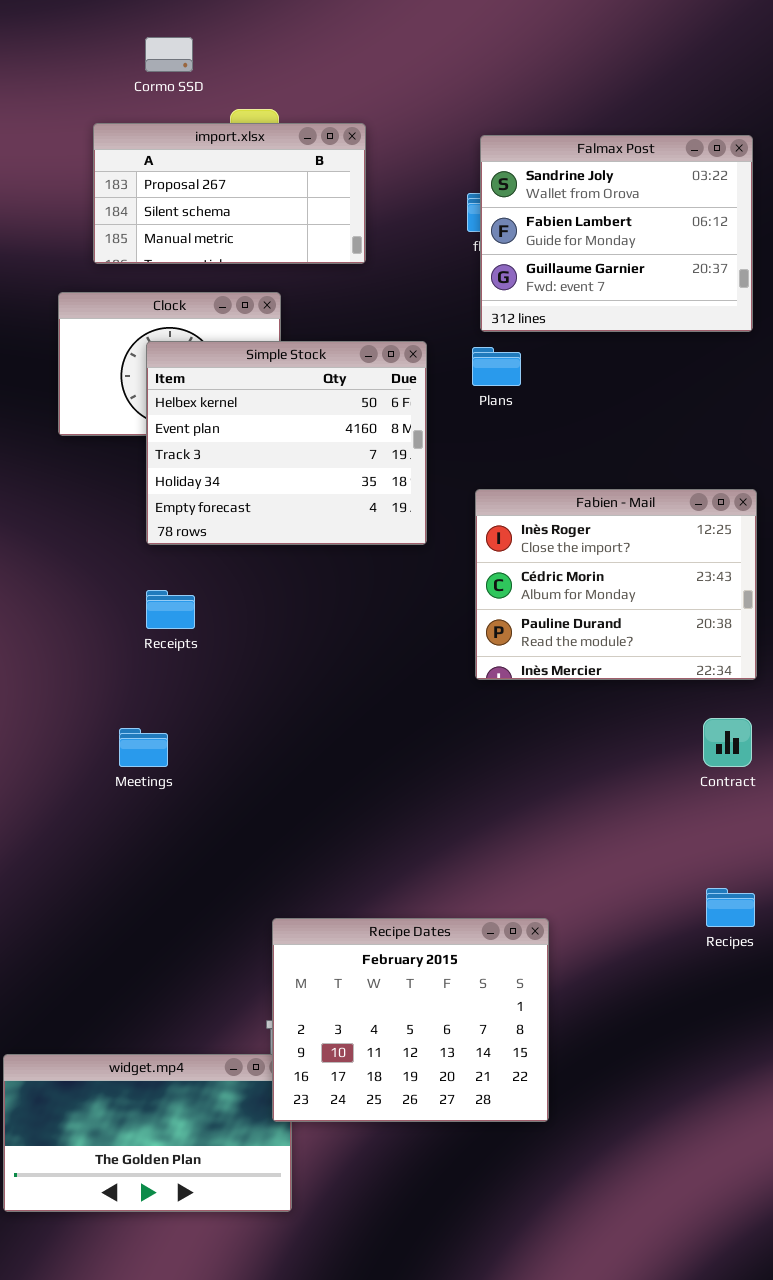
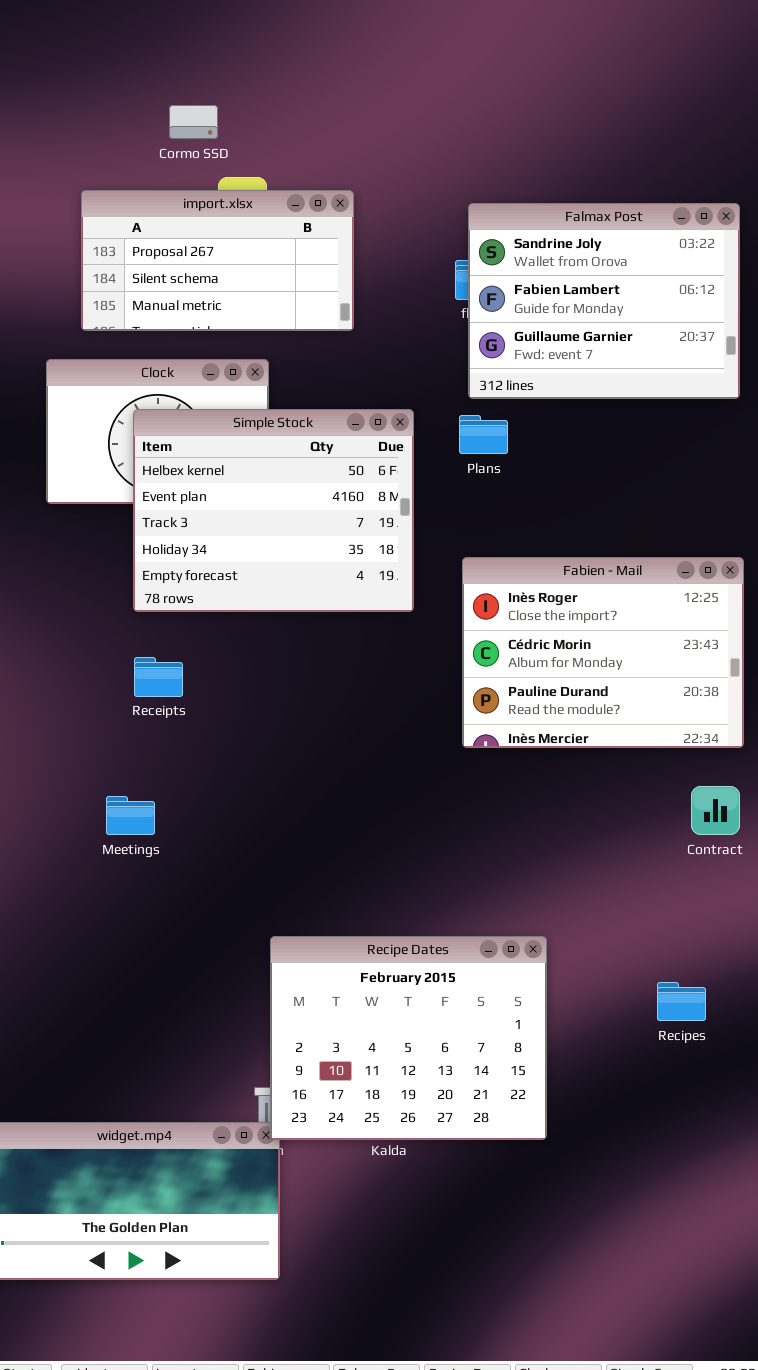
Cormo SSD: [145,37,193,72] -> [169,105,218,139], moved
Recipes: [706,888,755,927] -> [657,982,706,1021], moved
Recipe Dates: [272,918,549,1122] -> [270,936,547,1140], moved

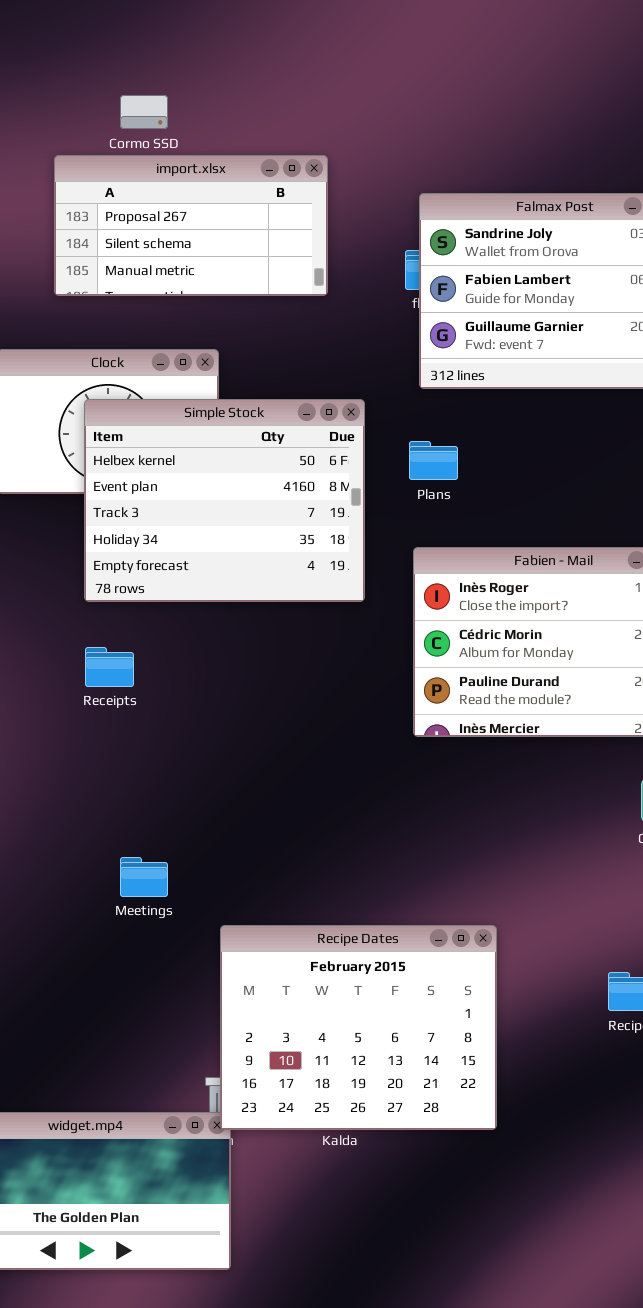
import.xlsx: [81,190,354,331] -> [54,155,328,296], moved
Plans: [459,415,508,454] -> [409,441,458,480], moved
Meetings: [106,796,155,835] -> [120,857,168,897], moved

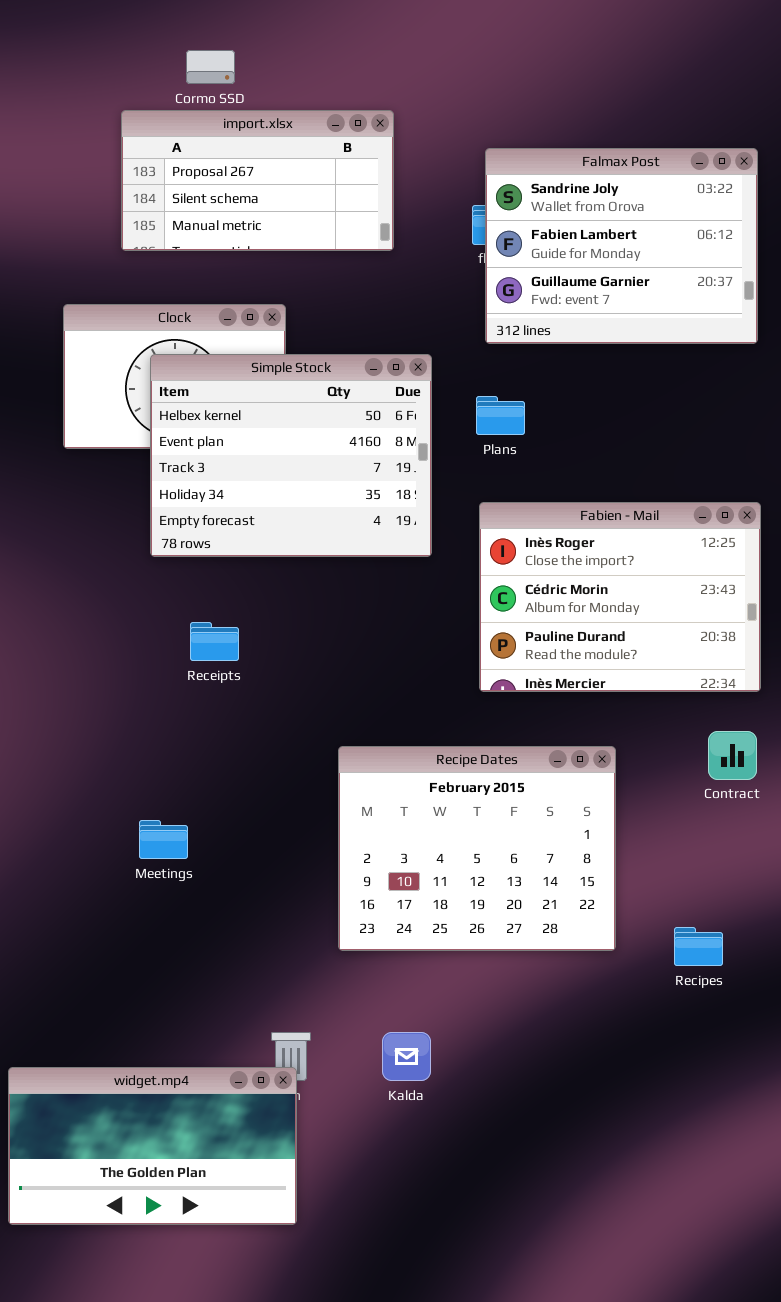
Receipts: [85,647,134,687] -> [190,622,239,661], moved
Meetings: [120,857,168,897] -> [139,820,188,859], moved
Recipe Dates: [220,925,497,1130] -> [338,746,616,951], moved

